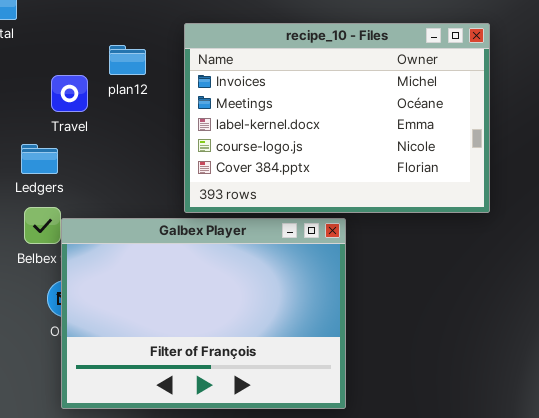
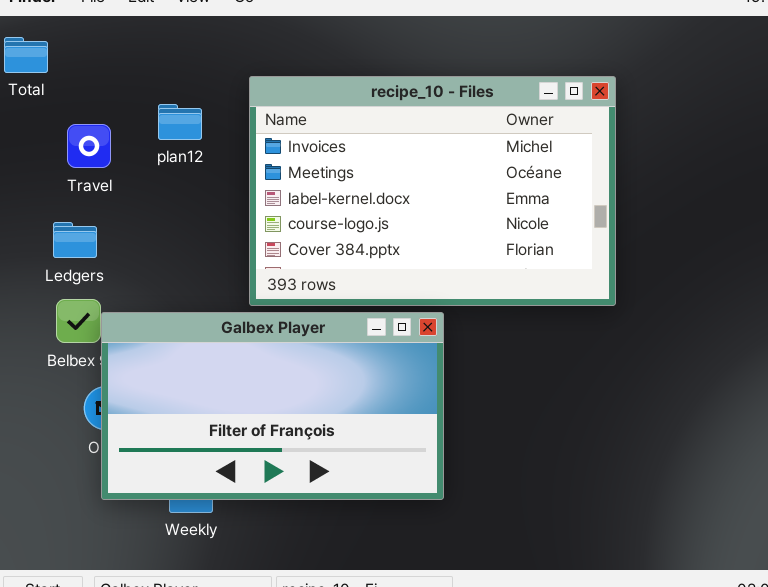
Travel: [51,75,88,112] -> [67,124,111,168], moved
Galbex Player: [61,218,346,409] -> [101,312,444,500], resized

